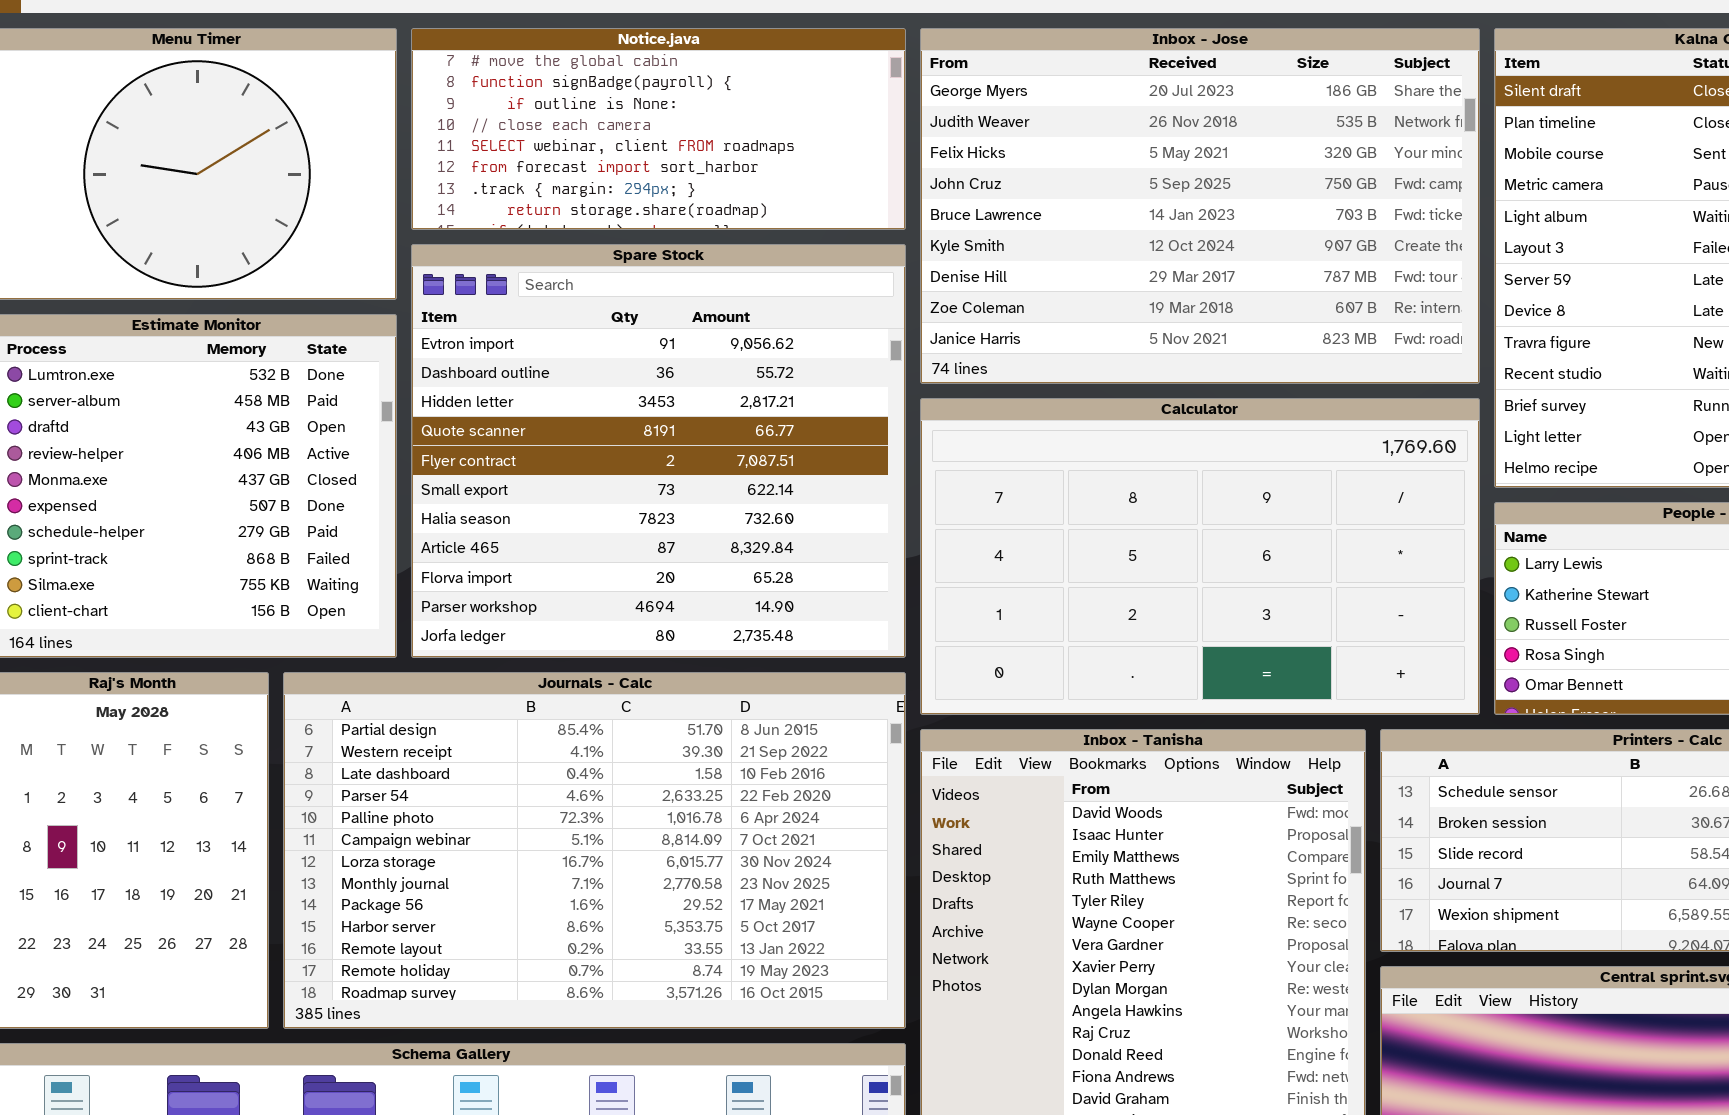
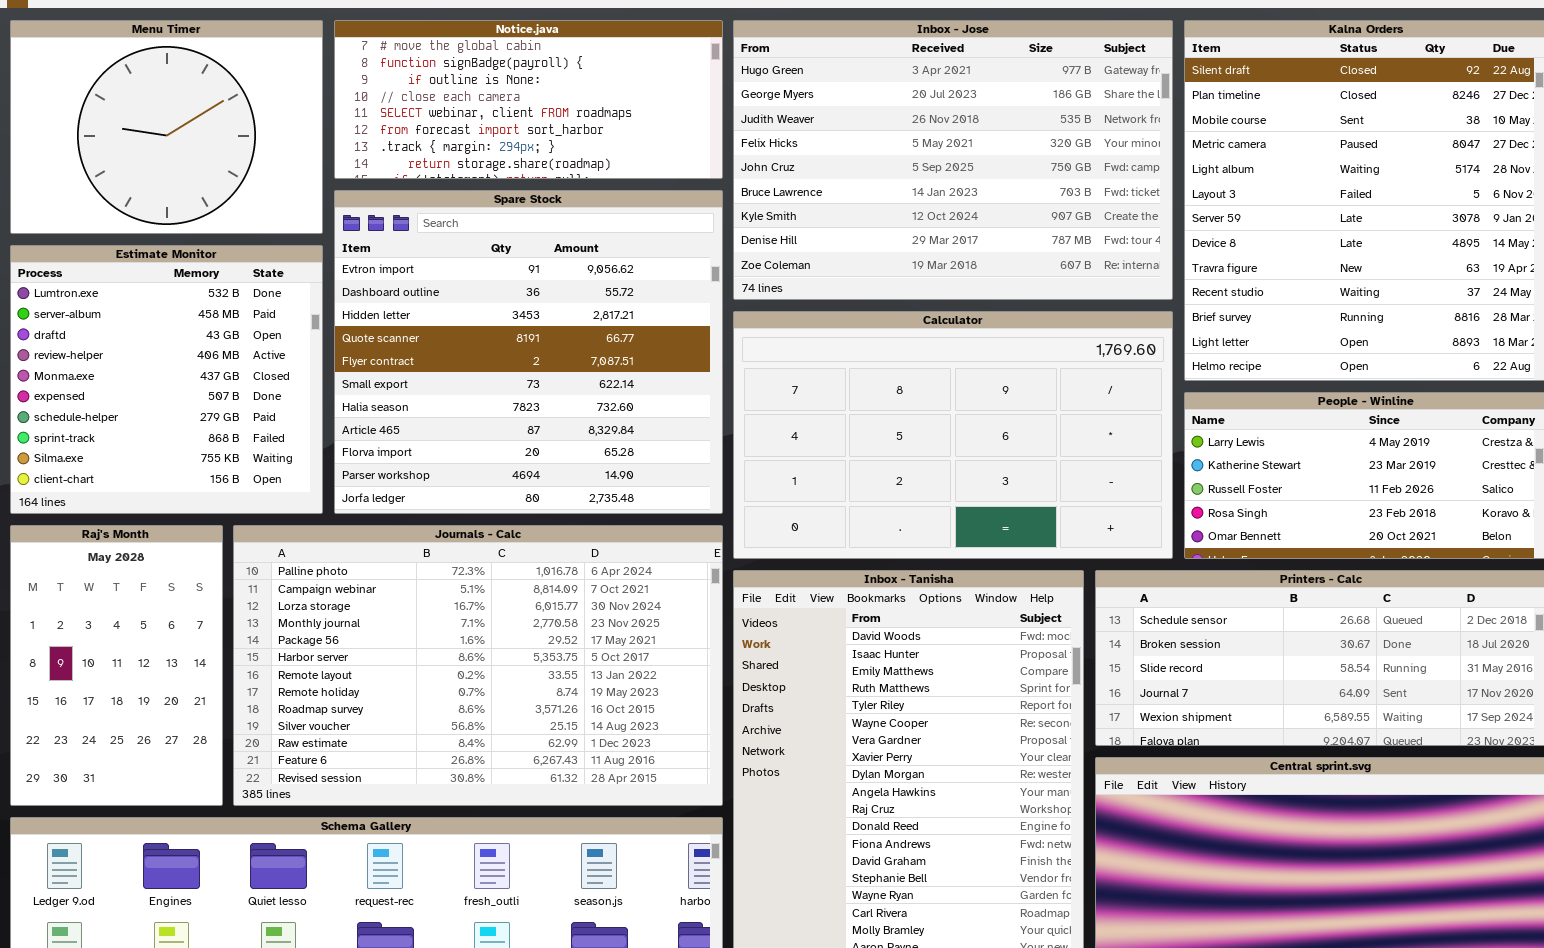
Inbox - Jose: [920,28,1480,384] -> [733,20,1173,300], scrolled up 1 row
Journals - Calc: [283,672,906,1029] -> [233,525,723,806], scrolled down 4 rows

